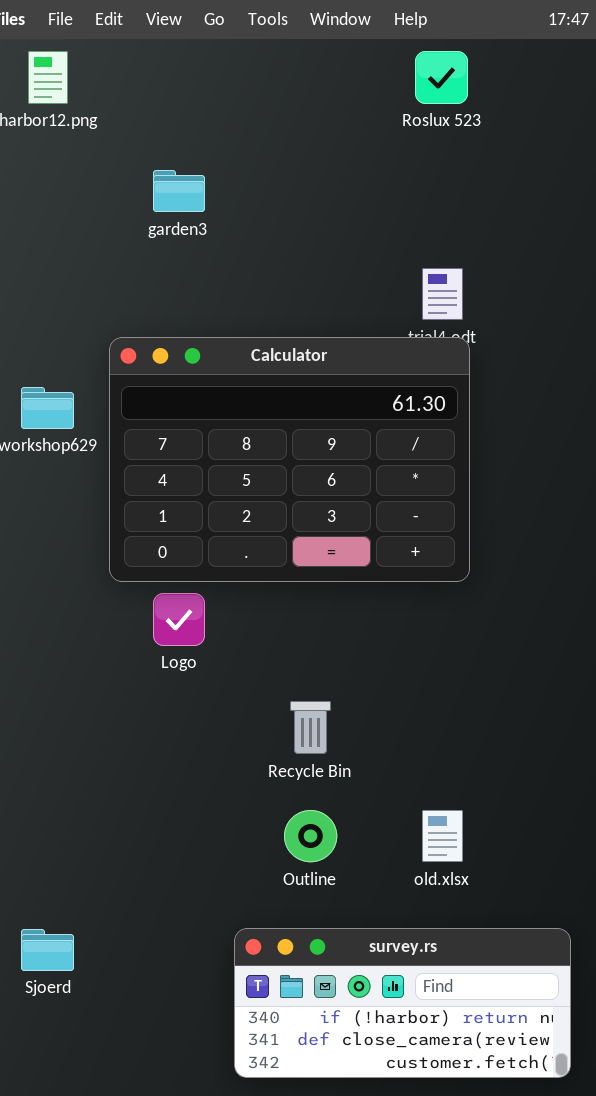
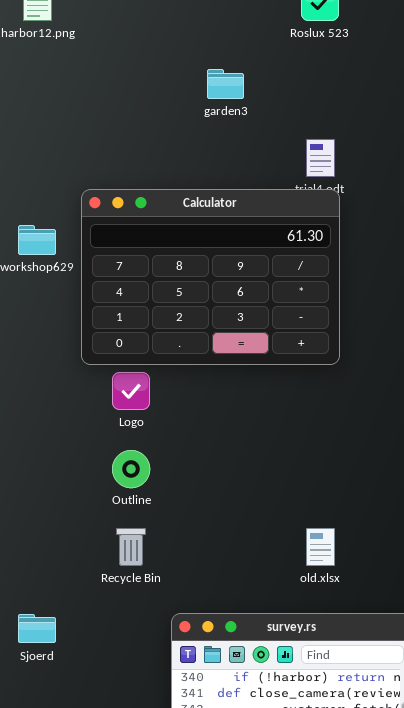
garden3: [153,170,205,212] -> [207,69,244,99], moved
Recycle Bin: [290,701,331,754] -> [116,528,146,566], moved
Outline: [284,810,337,862] -> [112,450,150,488], moved

